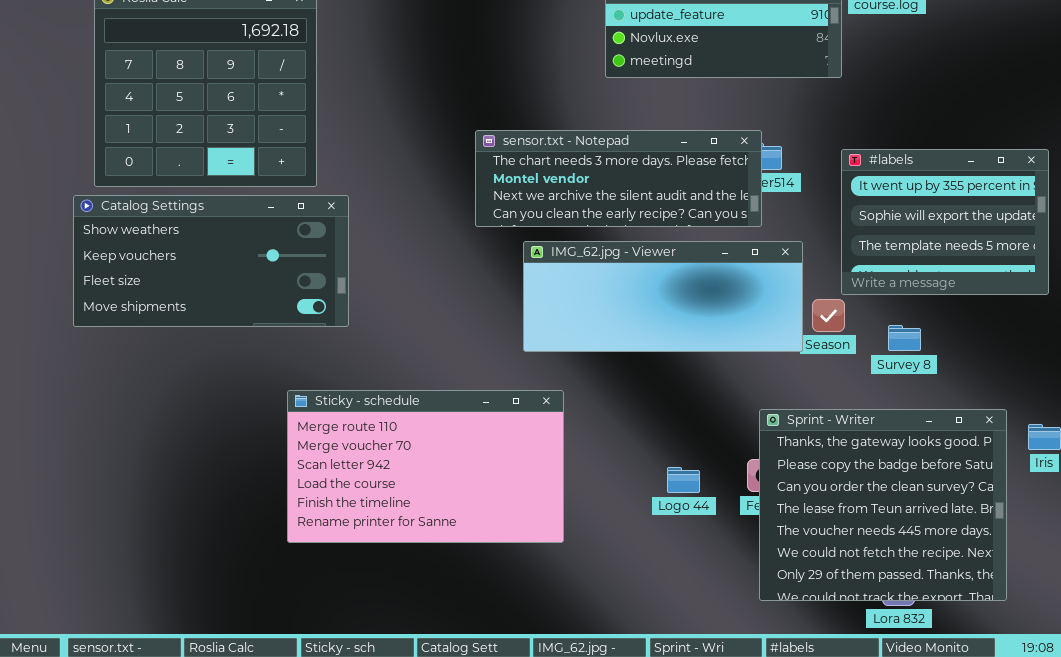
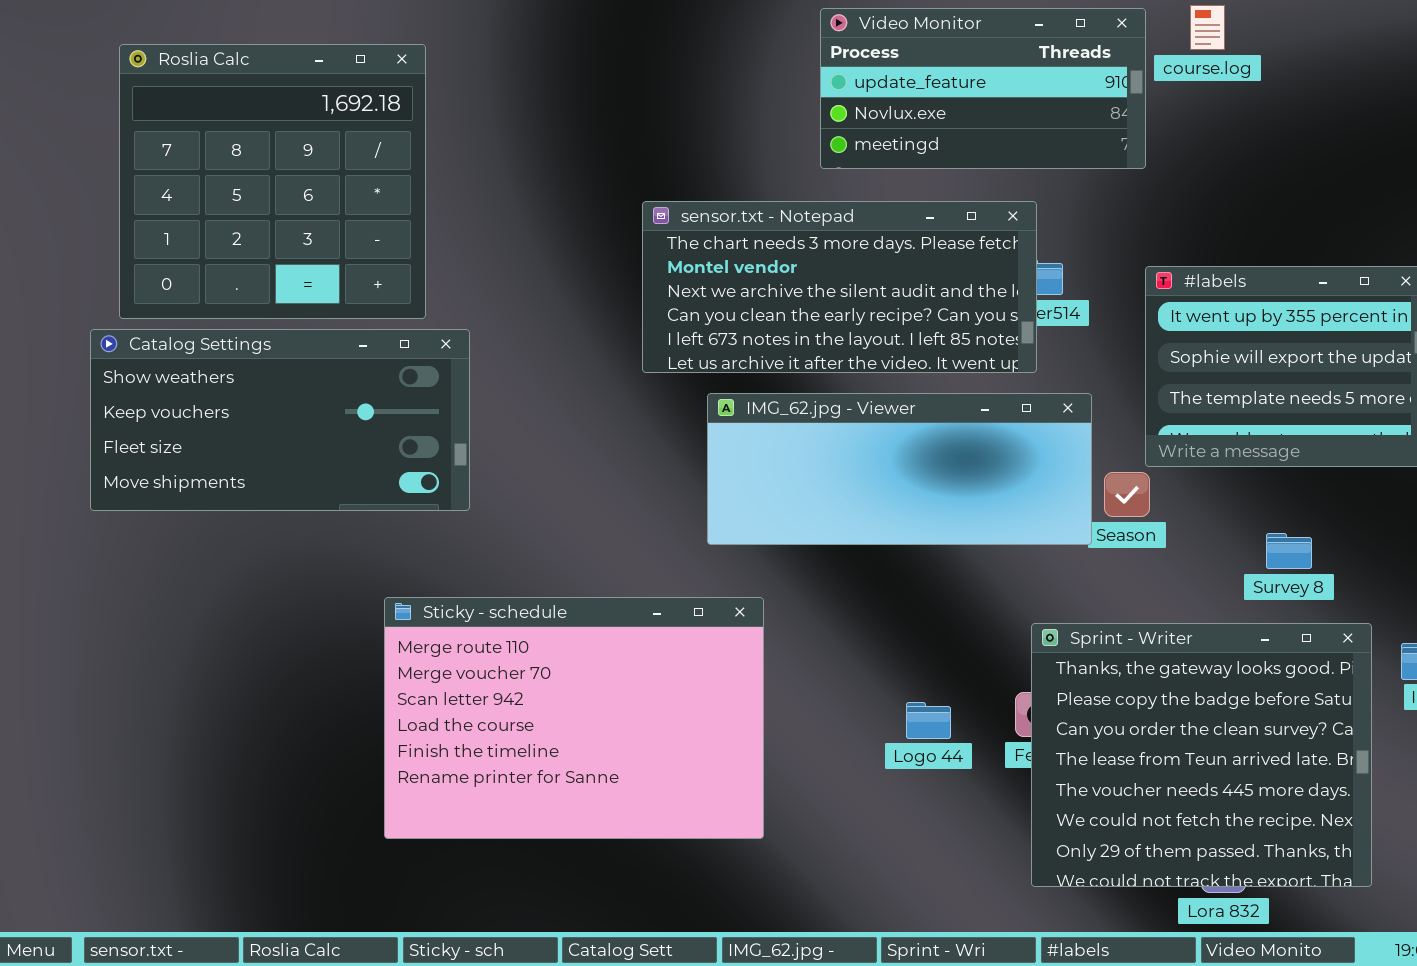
sensor.txt - Notepad: [475,130,762,227] -> [642,201,1037,373], resized
Survey 8: [888,325,921,351] -> [1266,533,1312,569], moved
Sticky - schedule: [287,390,564,543] -> [384,597,764,839], resized

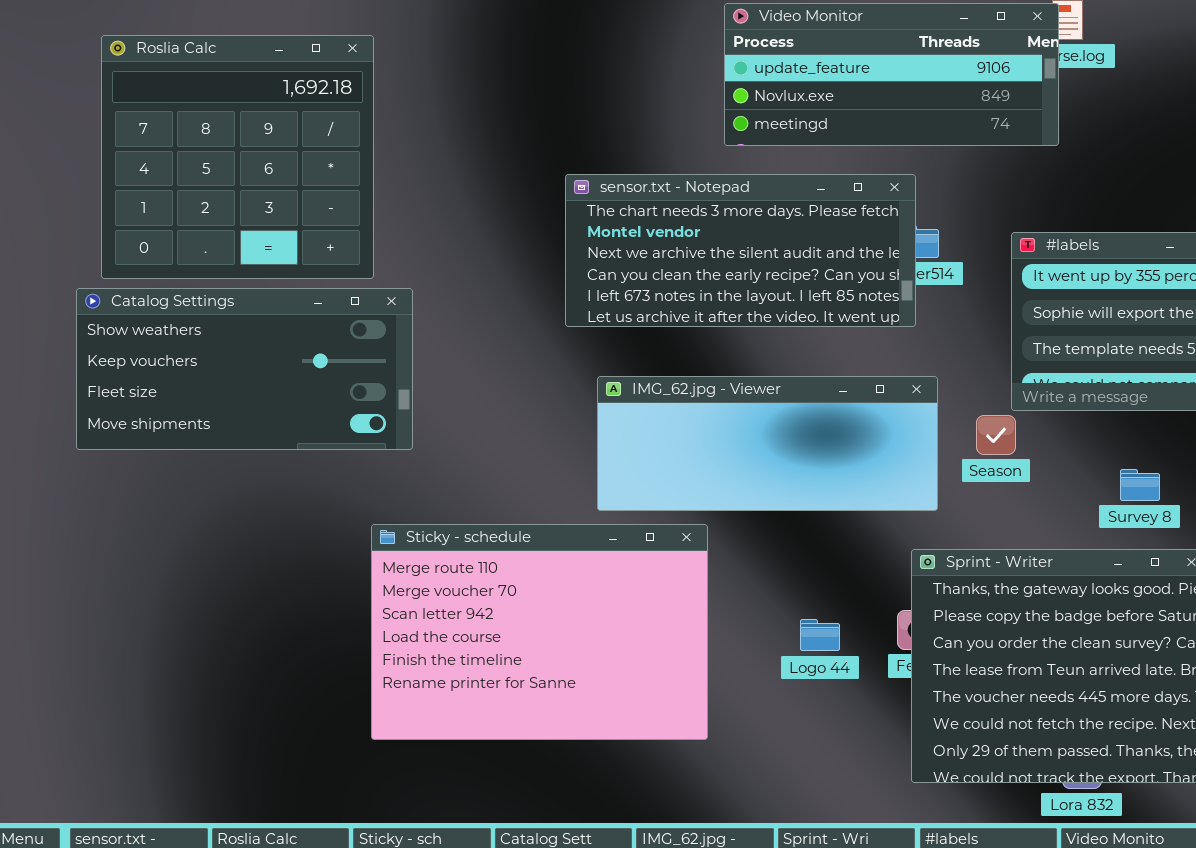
Video Monitor: [820,8,1146,169] -> [724,3,1059,146], resized
IMG_62.jpg - Viewer: [707,393,1092,545] -> [597,376,938,511], moved
Sticky - schedule: [384,597,764,839] -> [371,524,708,740], moved

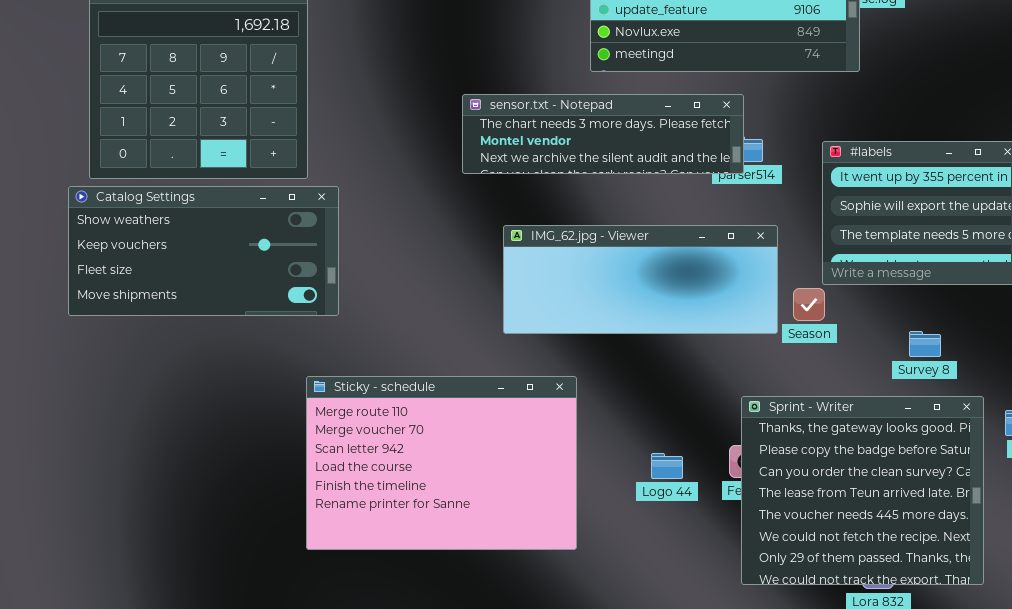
sensor.txt - Notepad: [565,174,916,327] -> [462,94,744,174], resized
IMG_62.jpg - Viewer: [597,376,938,511] -> [503,225,778,334], moved

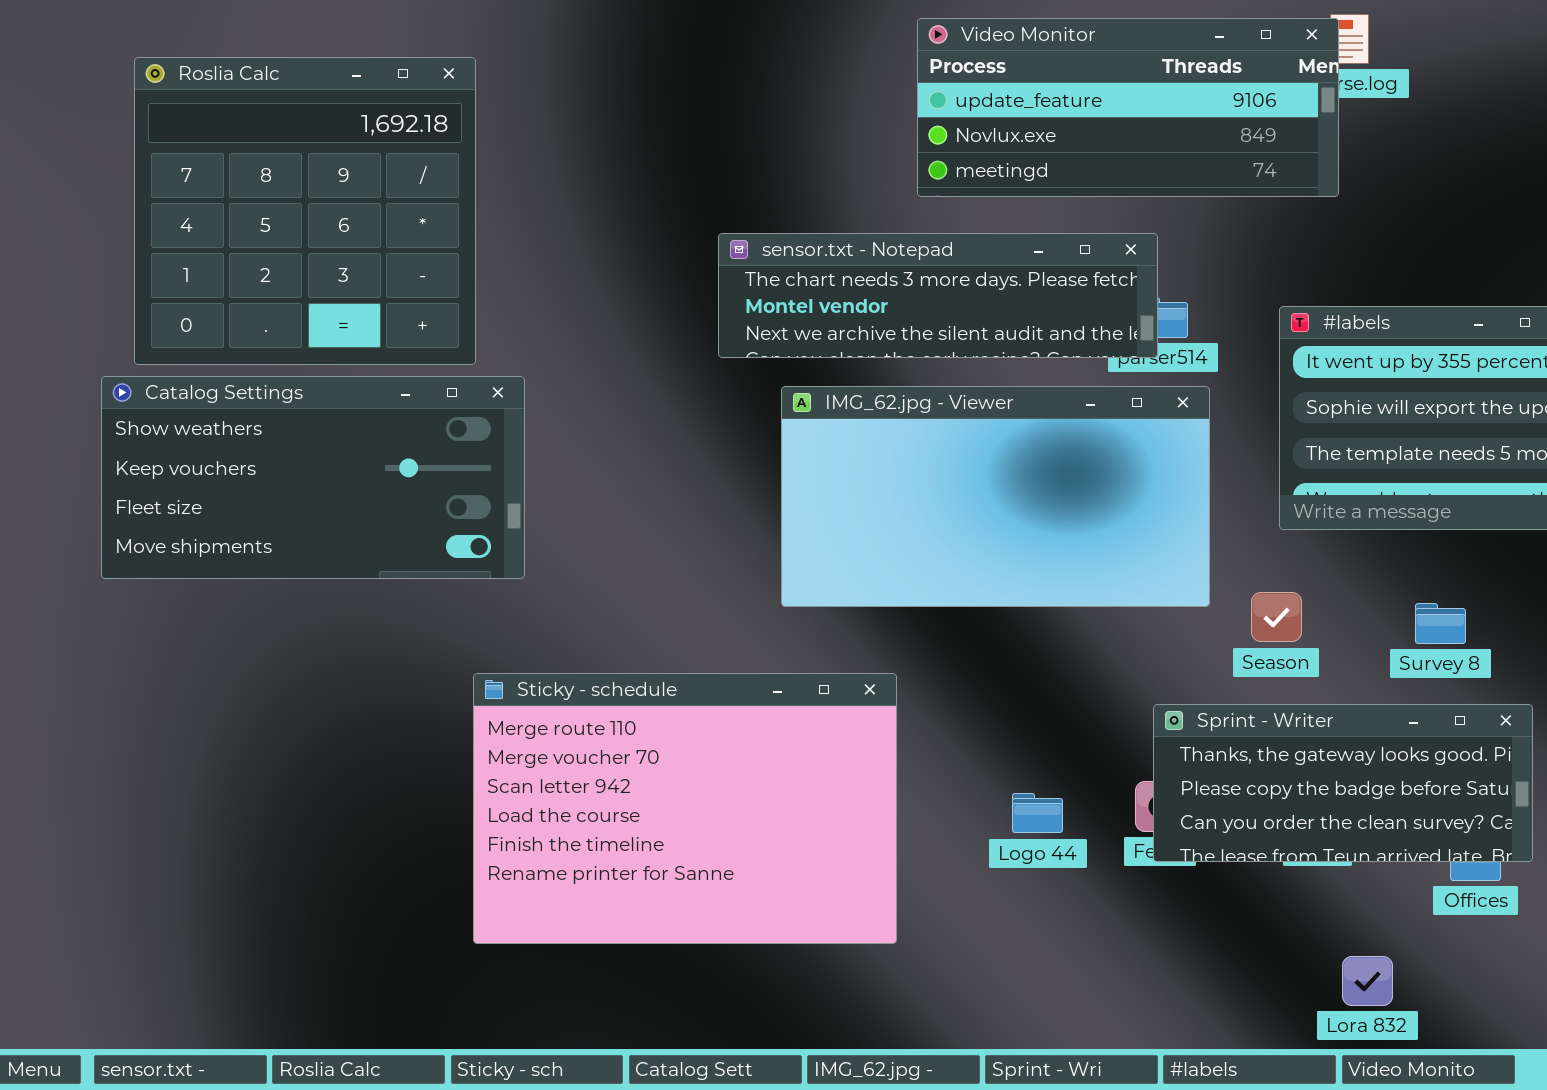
IMG_62.jpg - Viewer: [503,225,778,334] -> [781,386,1210,607], resized
Season: [793,288,825,321] -> [1251,592,1302,642], moved
Sprint - Writer: [741,396,984,585] -> [1153,704,1533,862], resized

